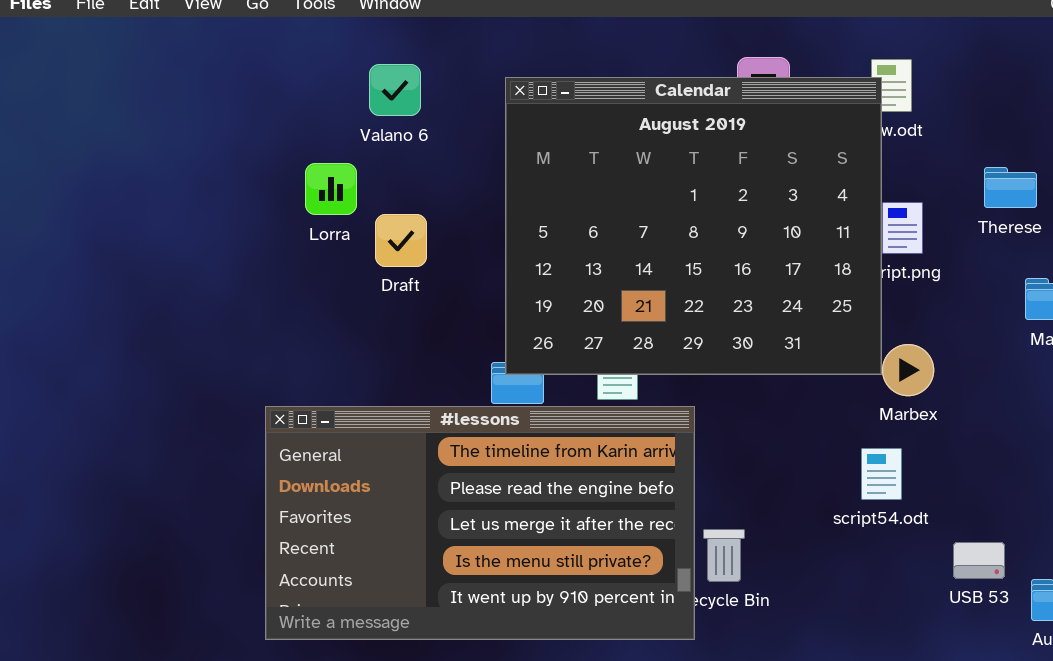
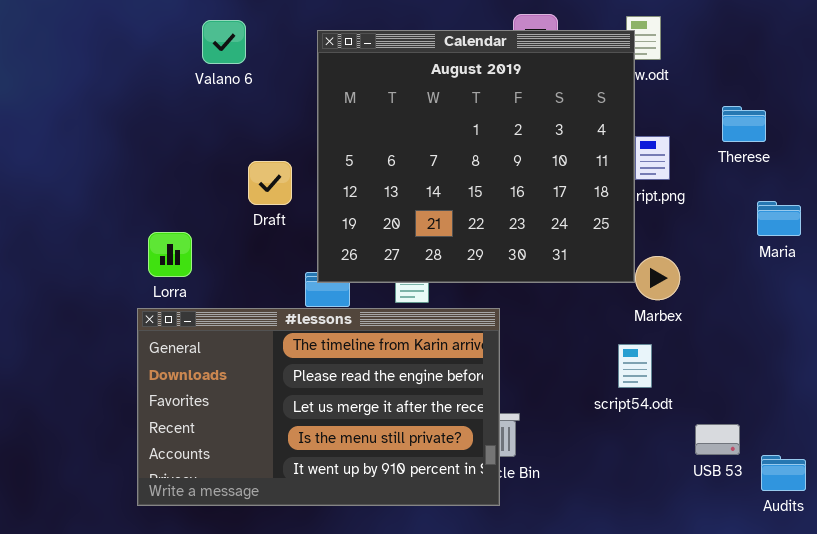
Lorra: [305,163,357,215] -> [148,232,192,277], moved
Draft: [375,214,427,267] -> [248,161,292,205], moved
#lessons: [265,406,695,640] -> [137,308,500,506], moved

